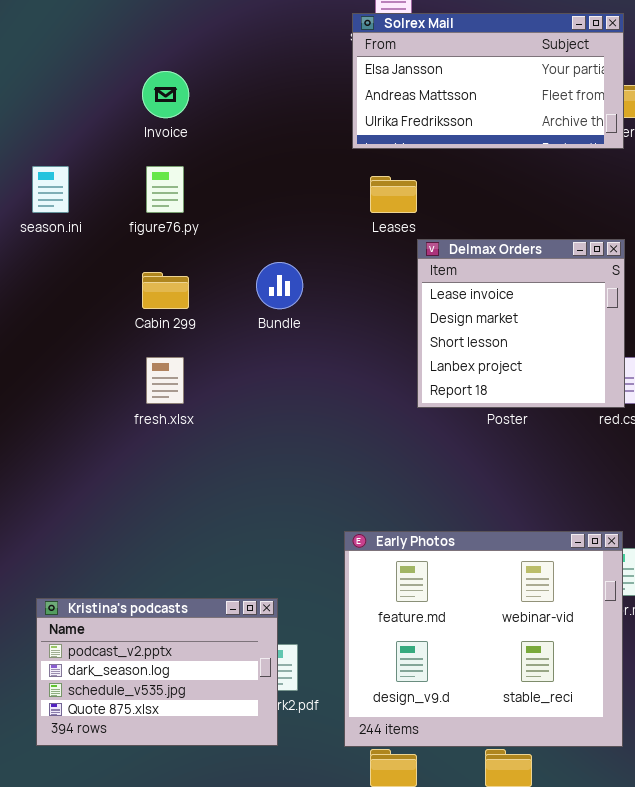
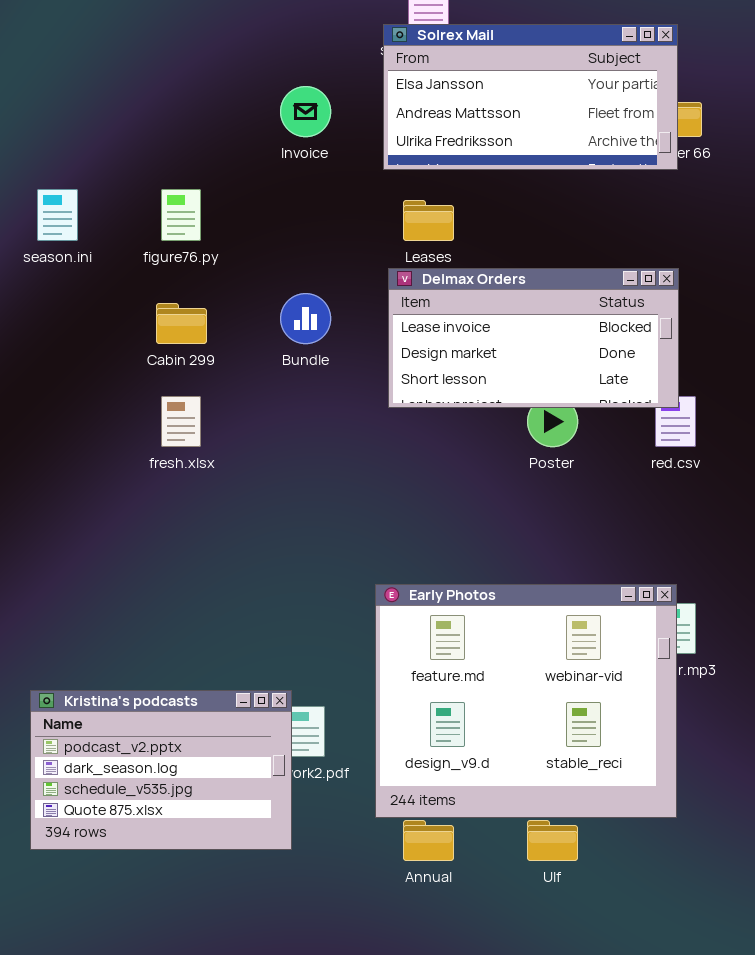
Invoice: [142,71,189,118] -> [280,86,331,137], moved
Delmax Orders: [417,239,625,408] -> [388,268,679,408], resized
Kristina's podcasts: [36,598,278,746] -> [30,690,292,850], moved

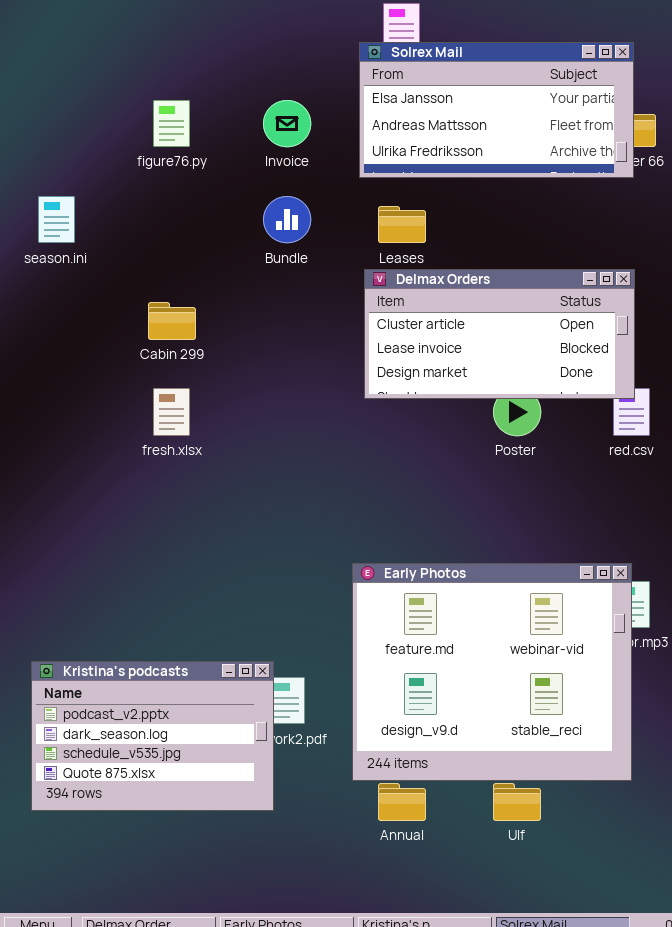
figure76.py: [161,189,201,241] -> [153,100,190,147], moved
Delmax Orders: [388,268,679,408] -> [364,269,635,399], scrolled up 1 row
Bundle: [280,293,331,344] -> [263,196,311,243], moved

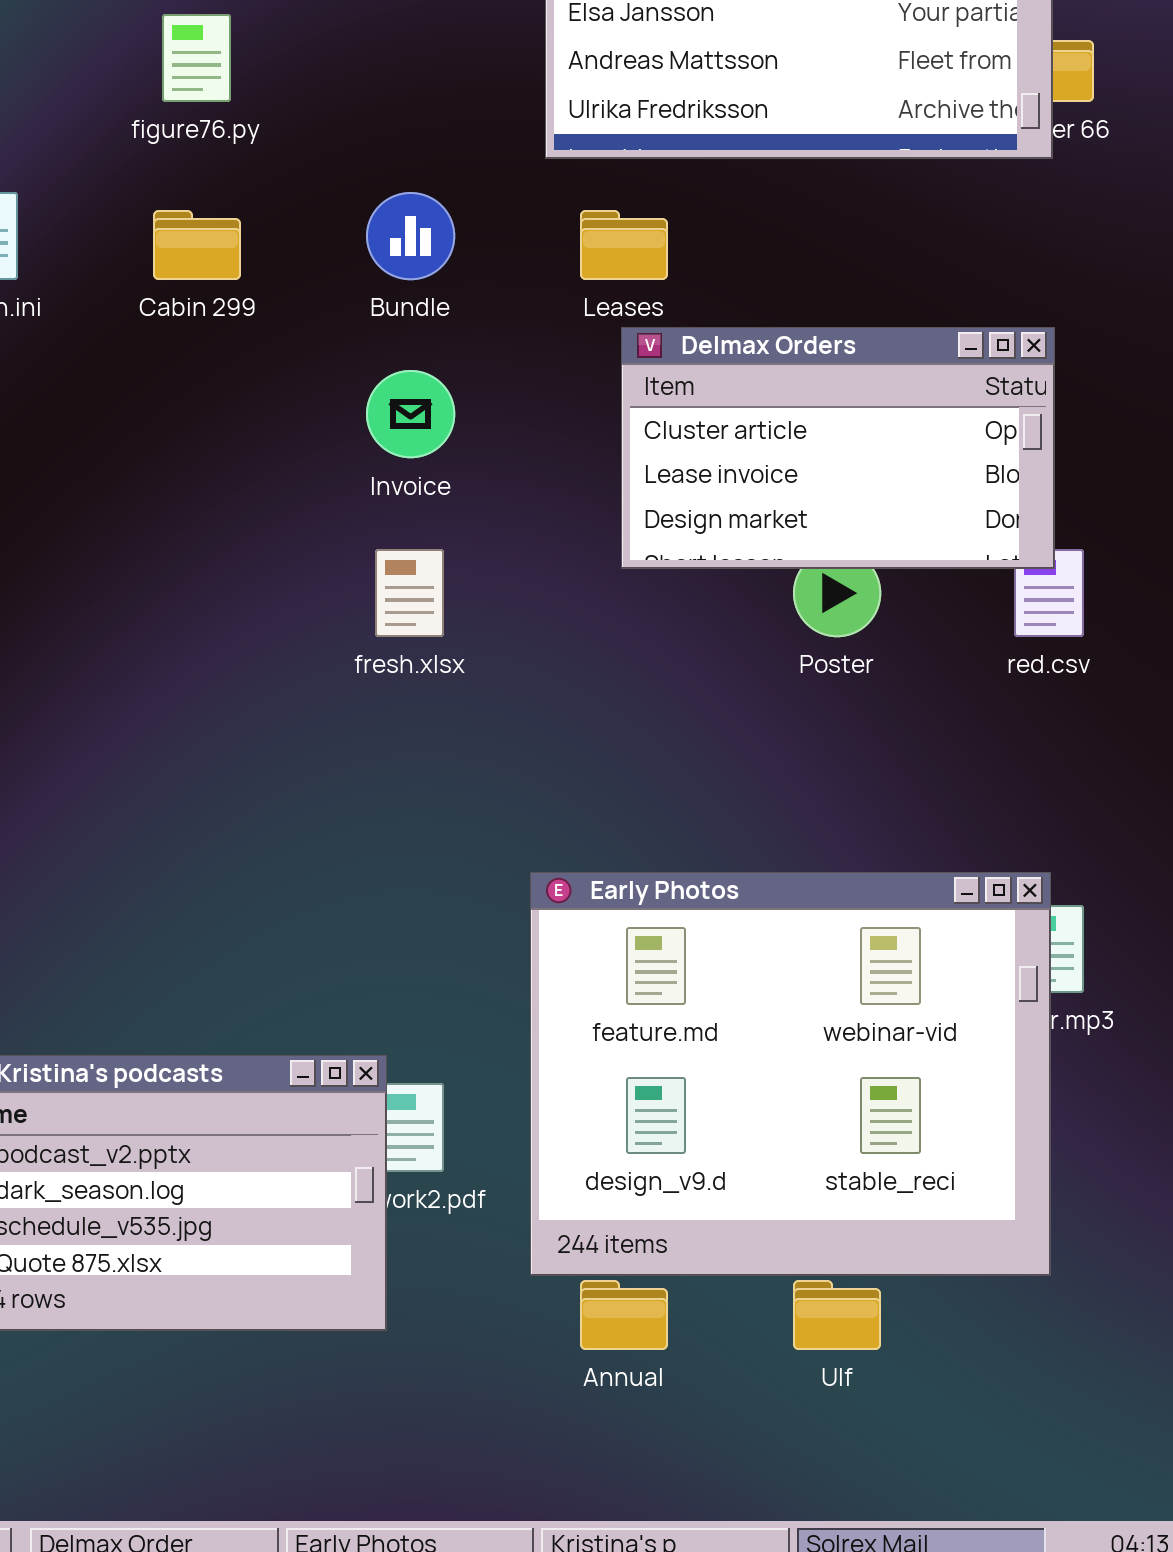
Invoice: [263,100,311,147] -> [366,370,455,458], moved
Delmax Orders: [364,269,635,399] -> [621,327,1055,569], resized
Cabin 299: [148,302,196,340] -> [153,210,241,280], moved
fresh.xlsx: [153,388,190,436] -> [375,549,444,637], moved

